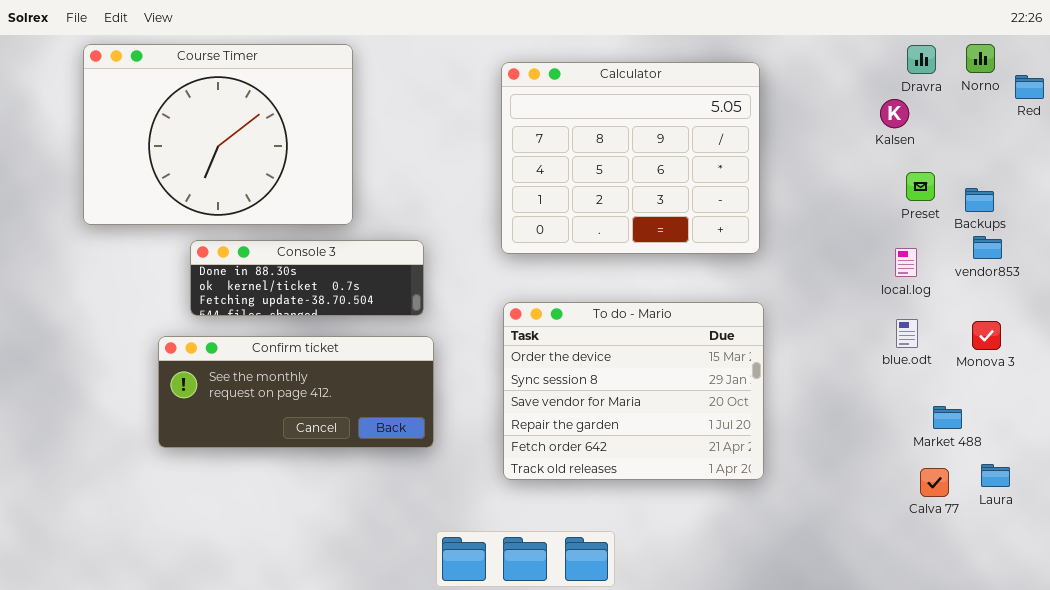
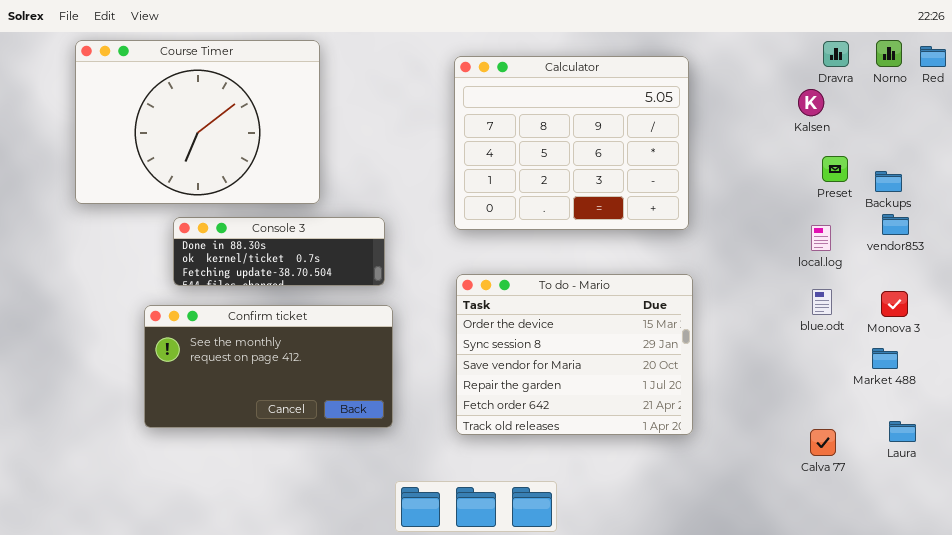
Red: [1015,75,1044,99] -> [920,46,946,67], moved
Confirm ticket: [158,336,434,448] -> [144,305,393,428], resized
Market 488: [933,406,962,429] -> [872,348,898,369], moved
Calva 77: [920,468,949,497] -> [810,429,836,456], moved

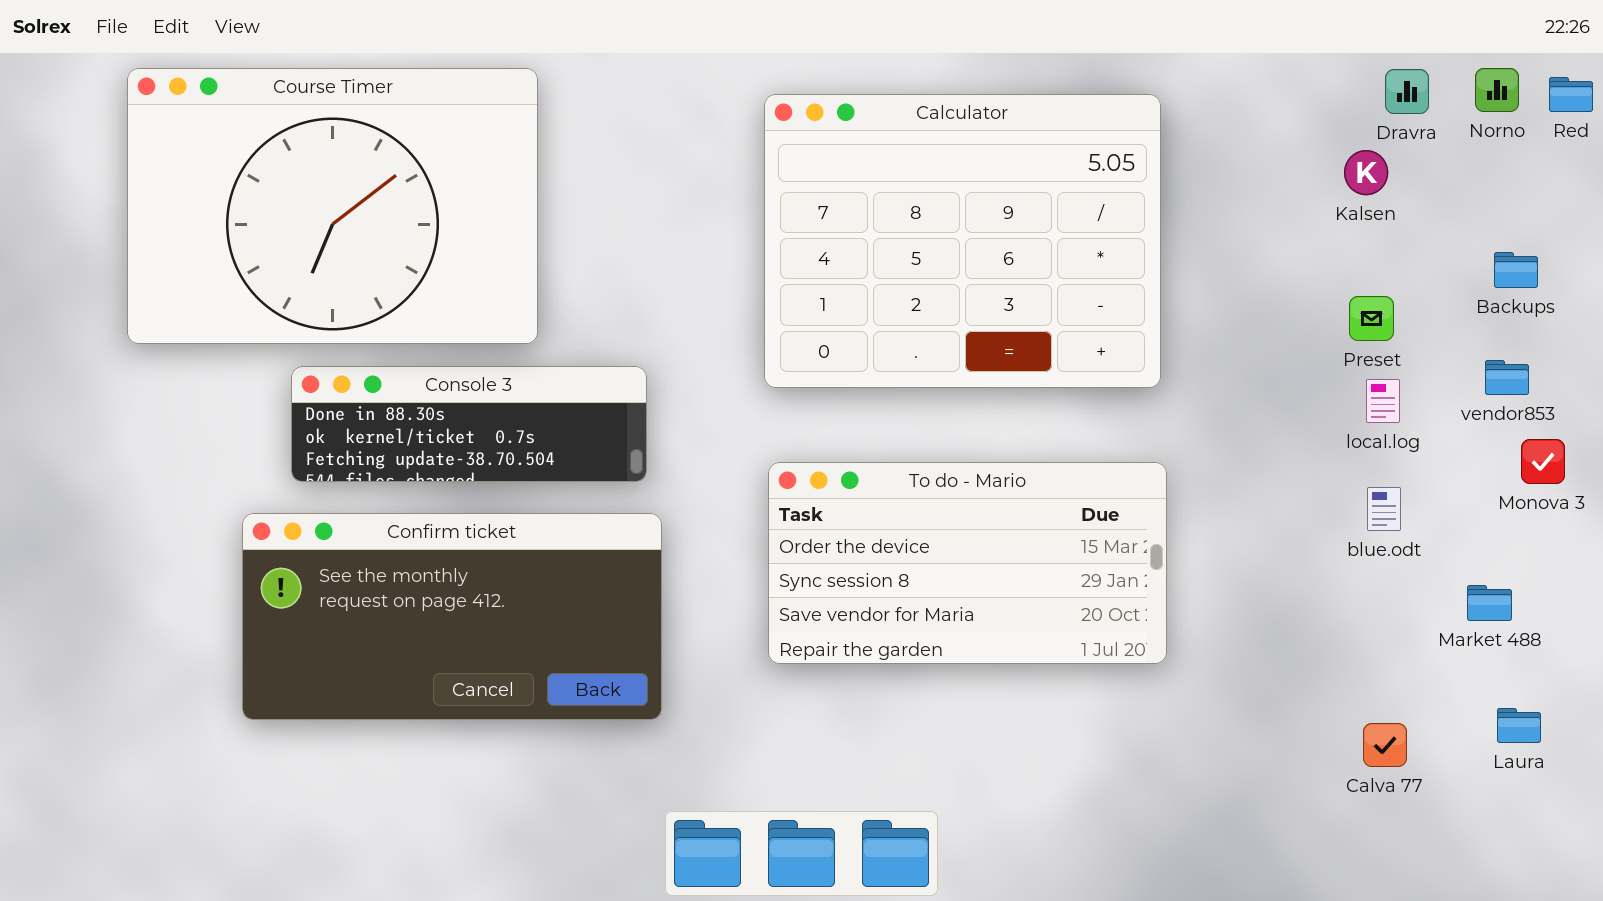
Preset: [822,156,848,182] -> [1349,296,1394,341], moved
Backups: [875,171,902,192] -> [1494,252,1538,288], moved
To do - Mario: [456,274,693,435] -> [768,462,1167,664], resized
Monova 3: [881,291,908,317] -> [1521,439,1565,484], moved

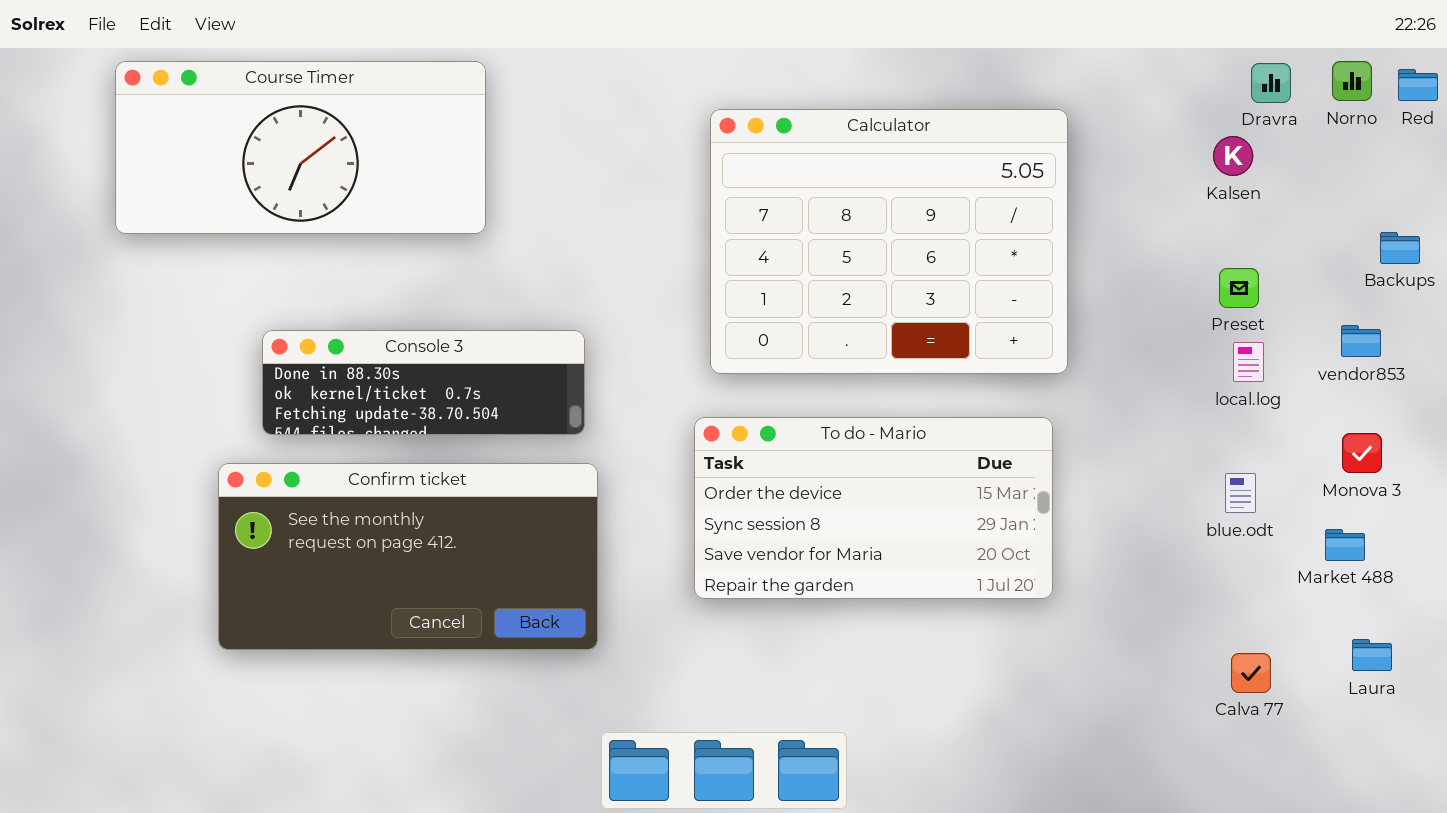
Course Timer: [127,68,538,344] -> [115,61,486,234], resized
Calculator: [764,94,1161,388] -> [710,109,1068,374], moved
Backups: [1494,252,1538,288] -> [1380,232,1420,264], moved
Monova 3: [1521,439,1565,484] -> [1342,433,1382,473], moved
blue.odt: [1367,487,1401,531] -> [1225,473,1256,513], moved

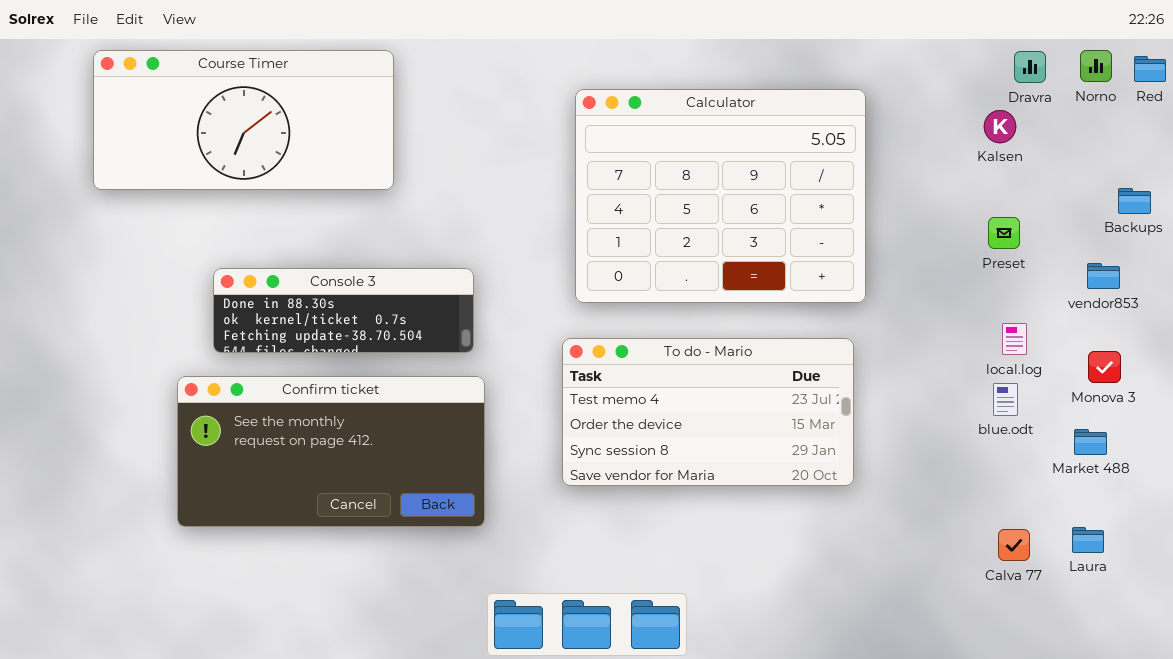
local.log: [1233,342,1264,382] -> [1002,323,1027,355], moved
To do - Mario: [694,417,1053,599] -> [562,338,854,486], scrolled up 1 row
Laura: [1352,639,1392,671] -> [1072,527,1104,553], moved

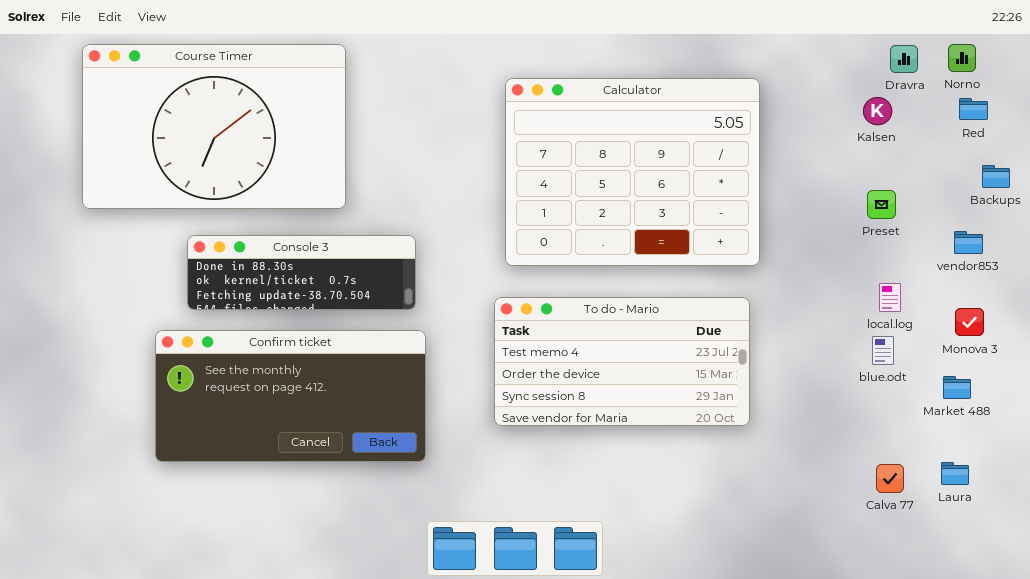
Course Timer: [93,50,394,190] -> [82,44,346,209], resized
Red: [1134,56,1166,82] -> [959,98,988,120], moved

